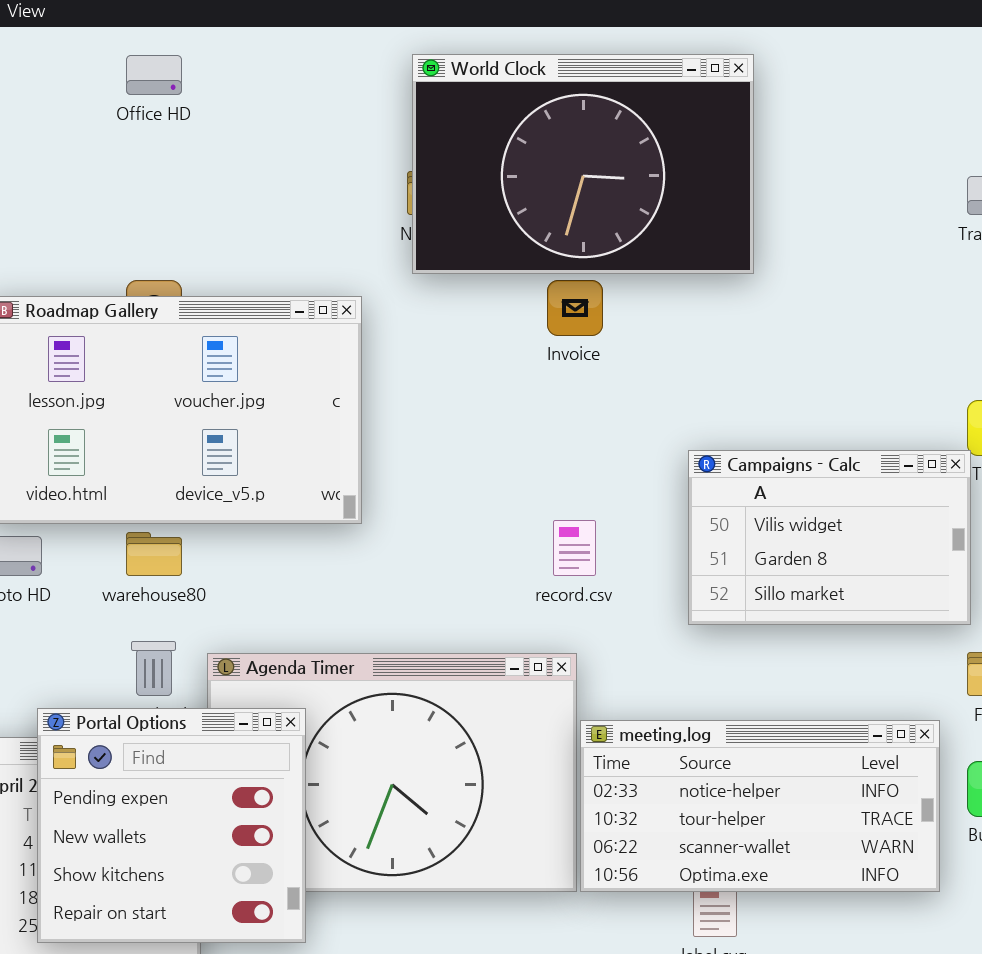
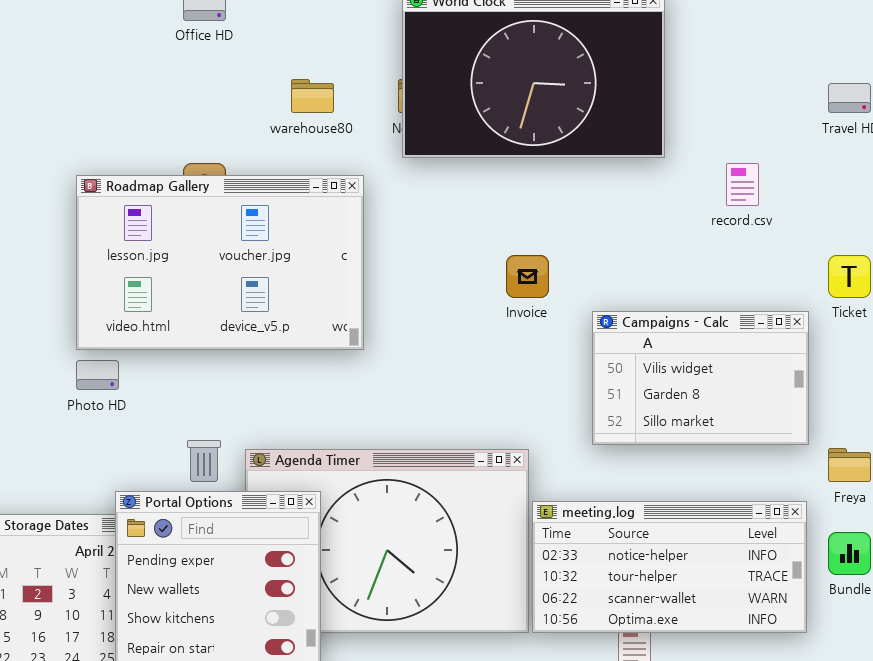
Invoice: [547,280,603,336] -> [506,255,549,298], moved
Campaigns - Calc: [688,450,971,625] -> [592,311,809,445], moved
record.csv: [553,520,596,576] -> [726,163,759,206], moved
warehouse80: [126,532,182,576] -> [291,79,334,113], moved

